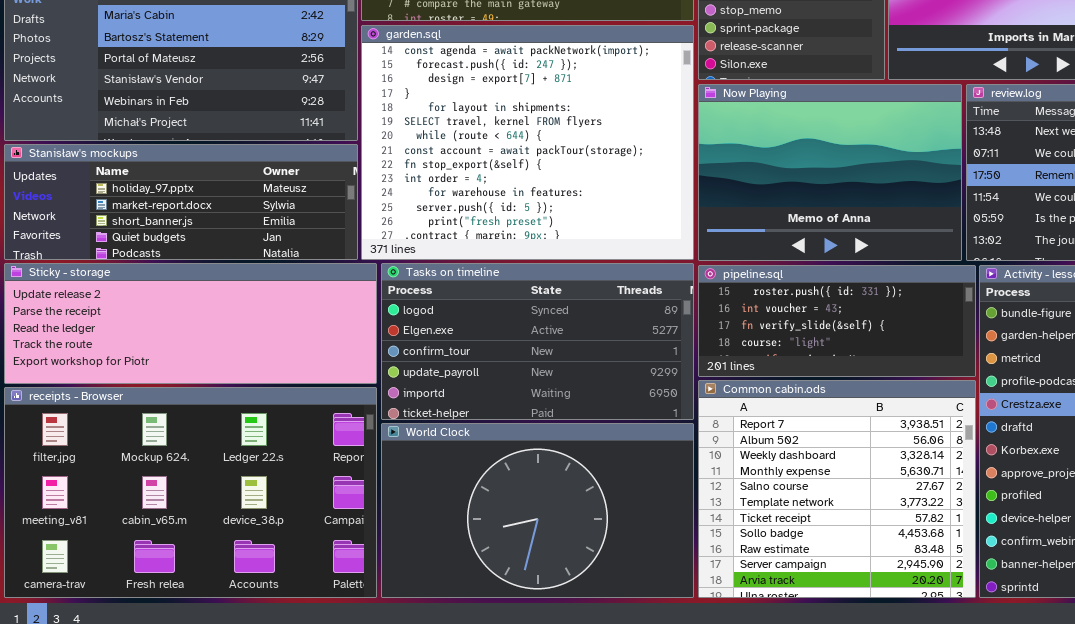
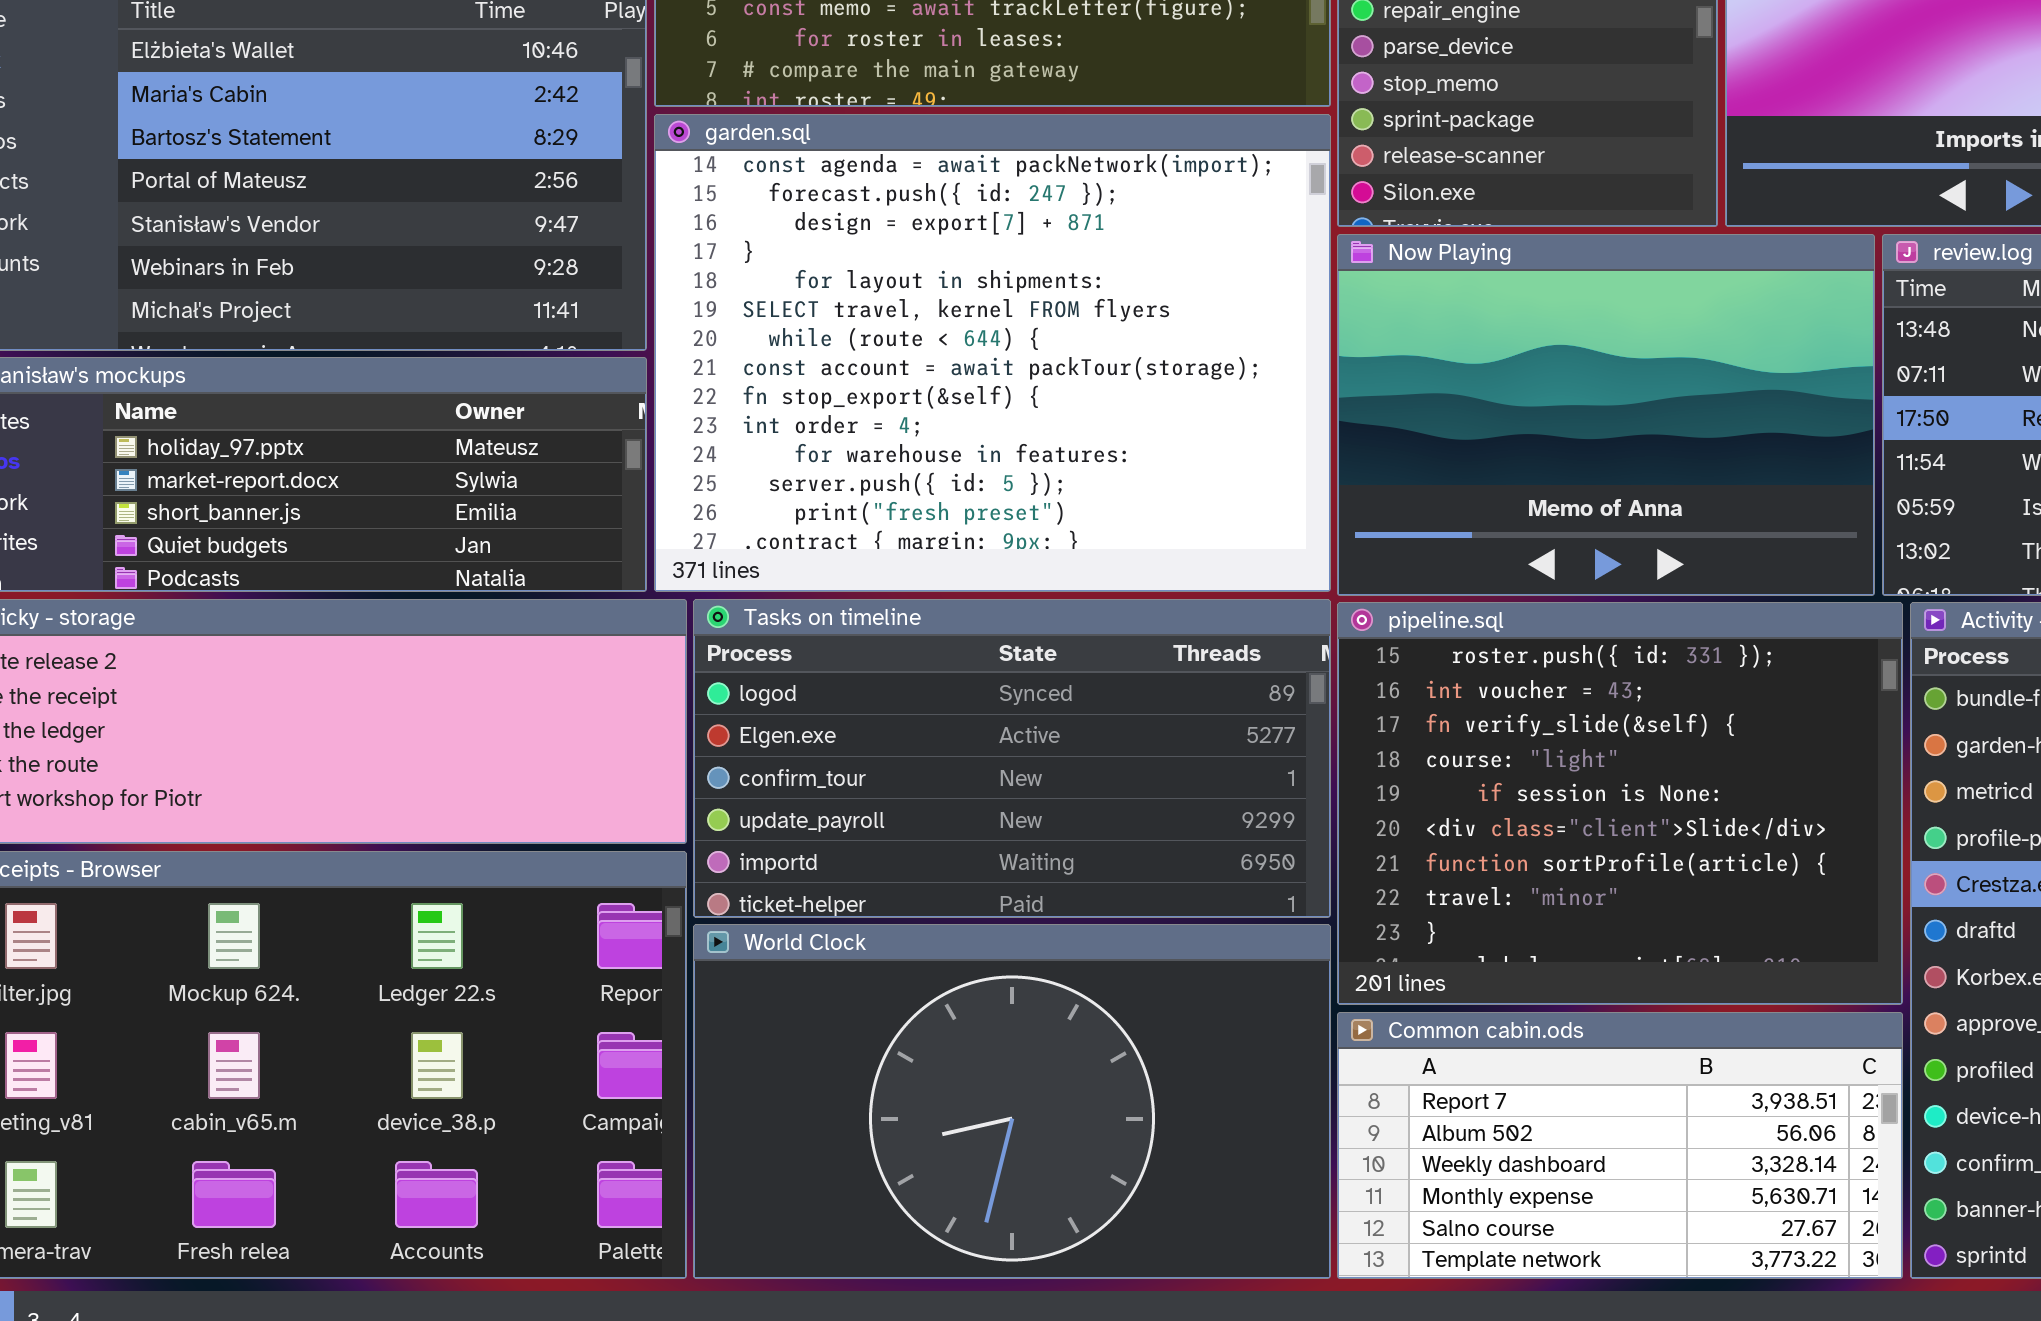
pipeline.sql: [698,265,976,377] -> [1337,602,1903,1005], resized
Common cabin.ods: [698,380,976,598] -> [1337,1012,1903,1279], resized

